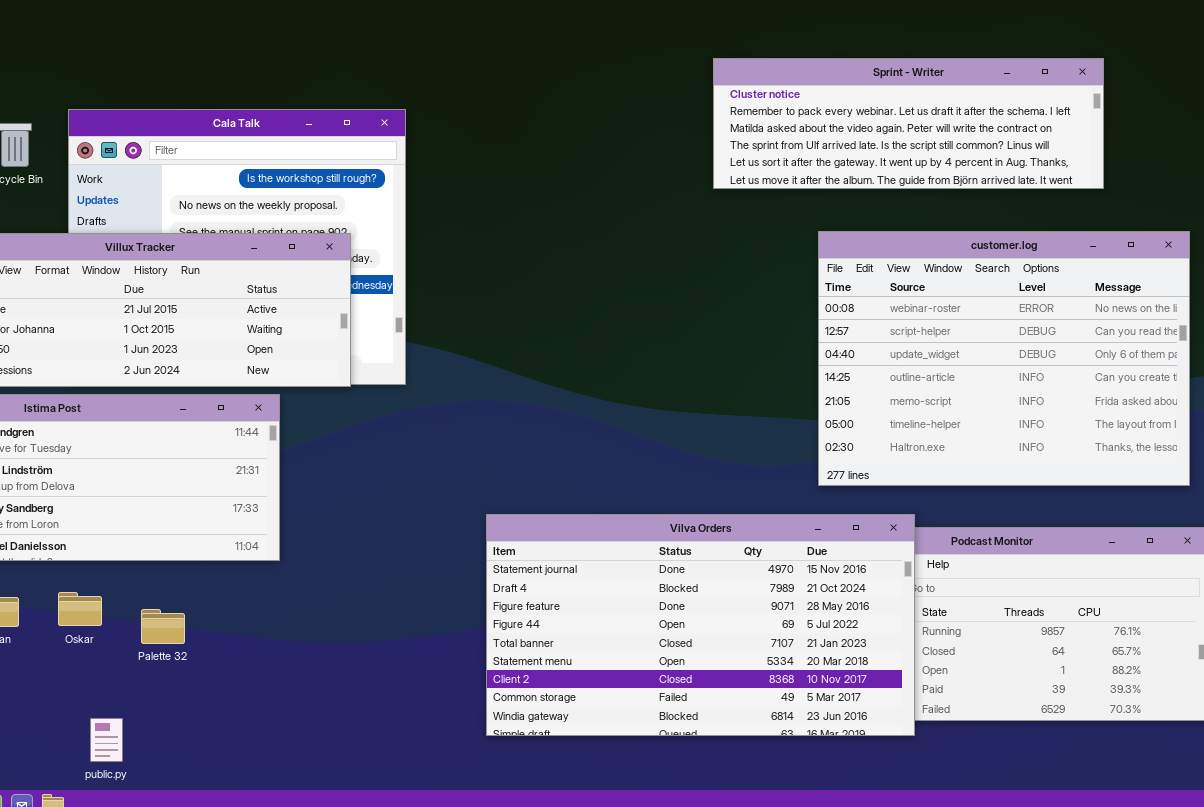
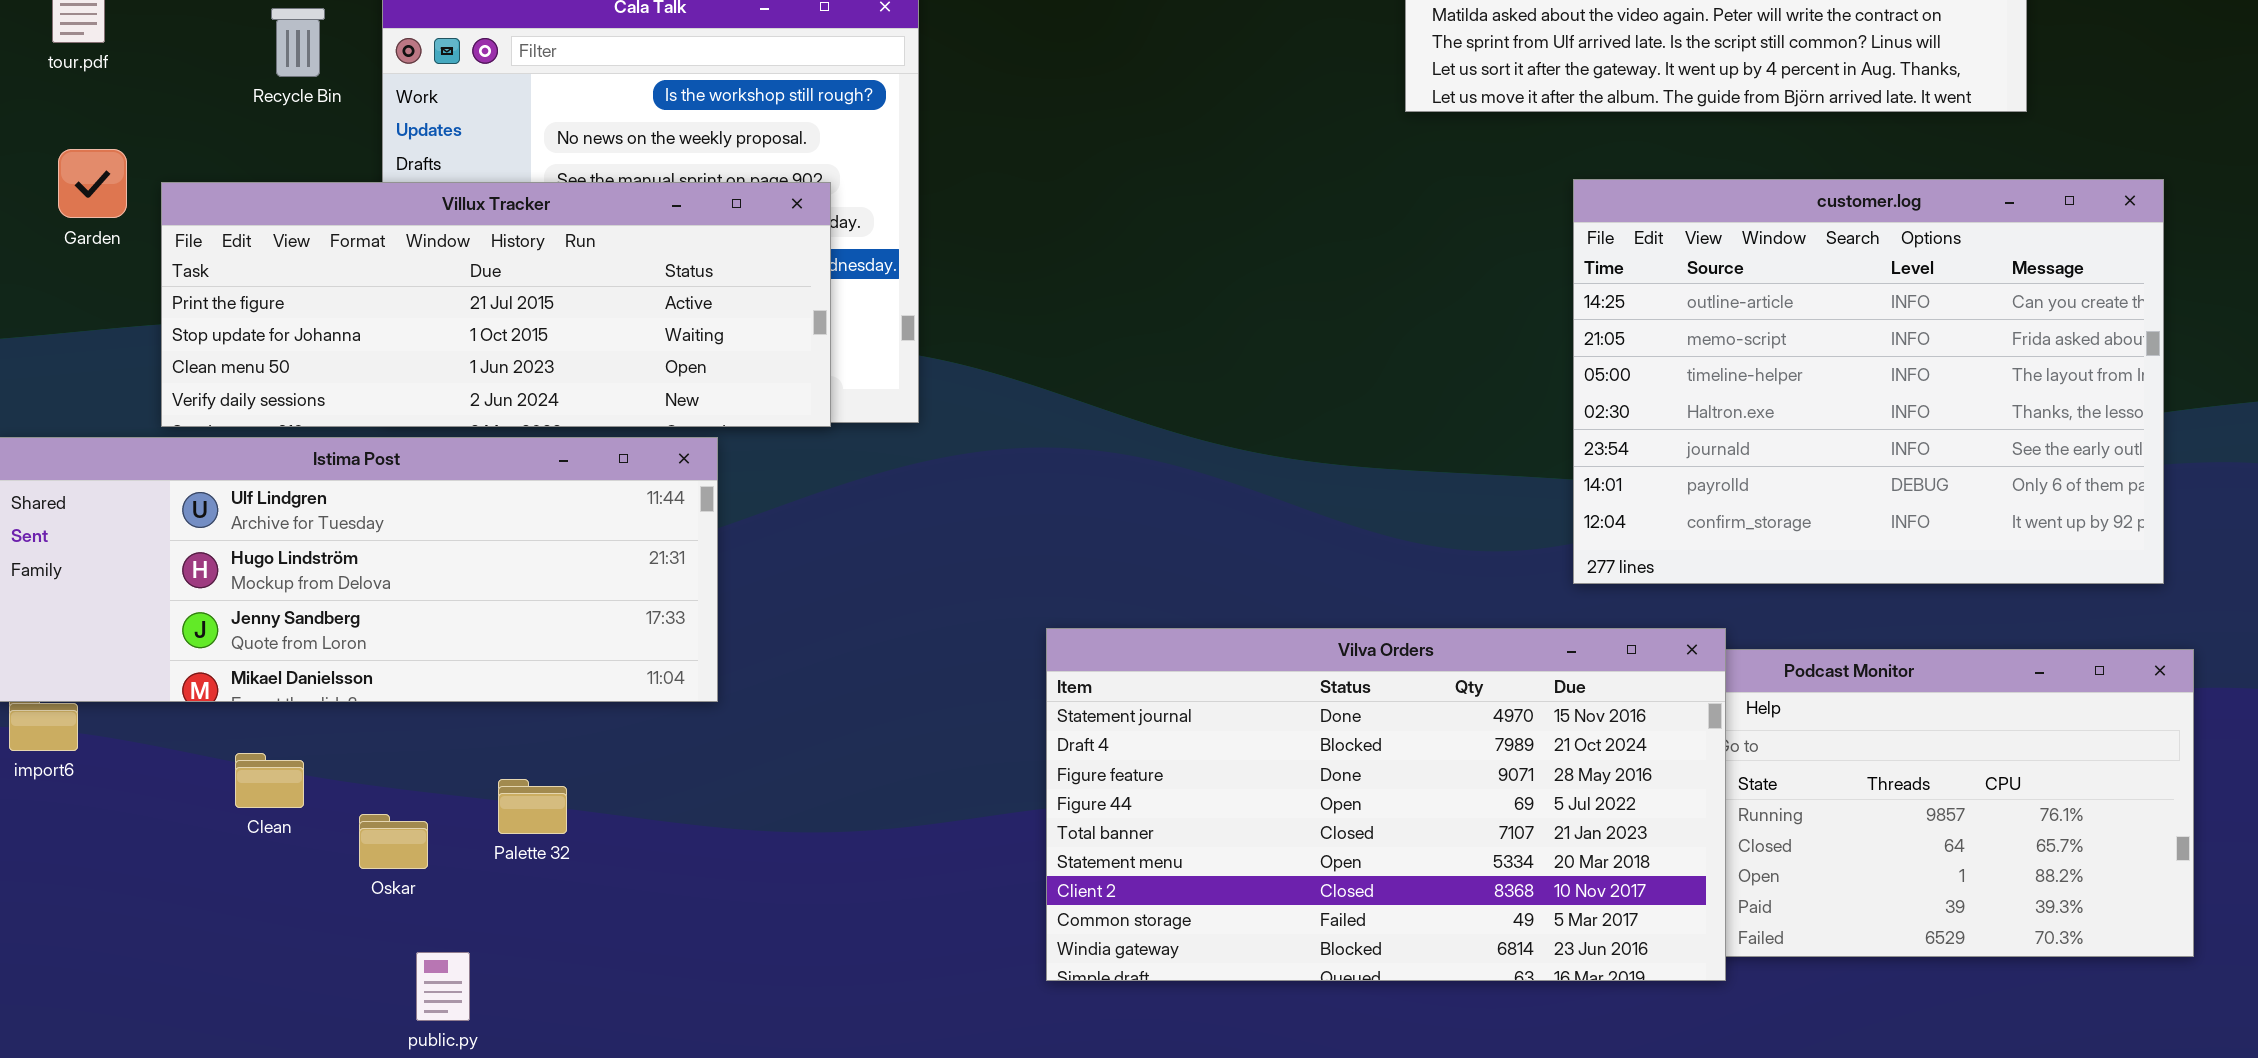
customer.log: [818,231,1190,486] -> [1573,179,2164,584], scrolled down 3 rows
Oskar: [58,592,102,626] -> [359,814,428,869], moved

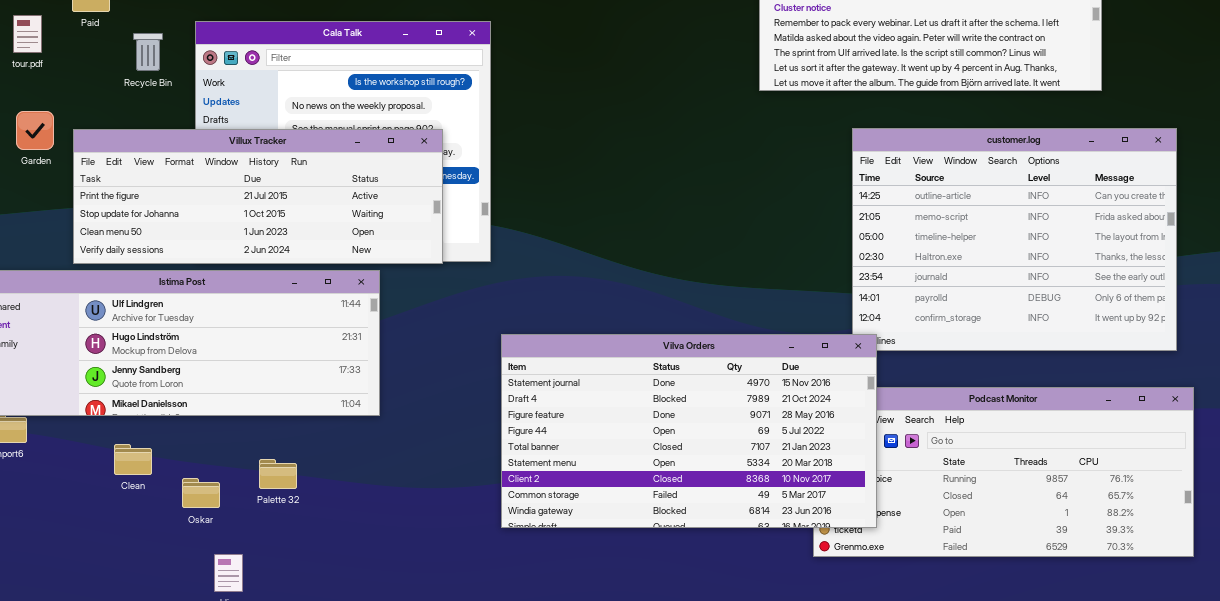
Vilva Orders: [1046,628,1726,981] -> [501,334,877,528], moved

